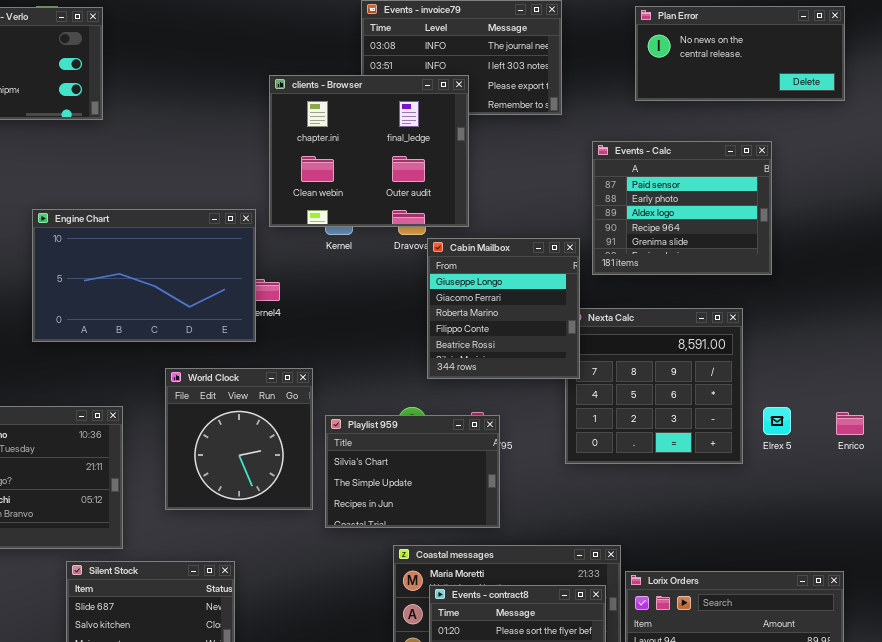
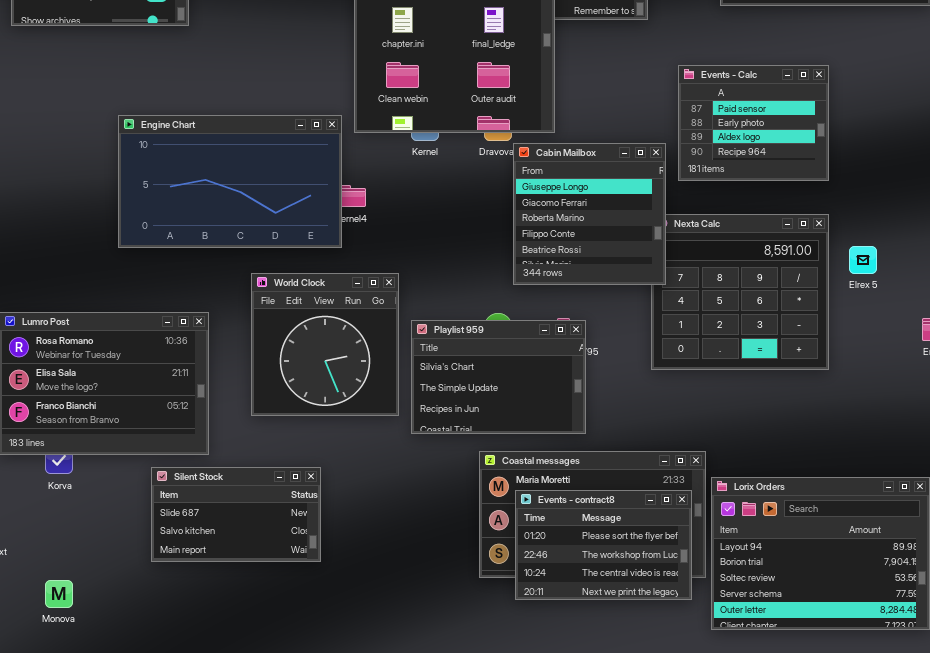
Events - Calc: [592,141,772,275] -> [678,65,829,181], resized
Elrex 5: [763,407,791,435] -> [849,246,877,274], moved

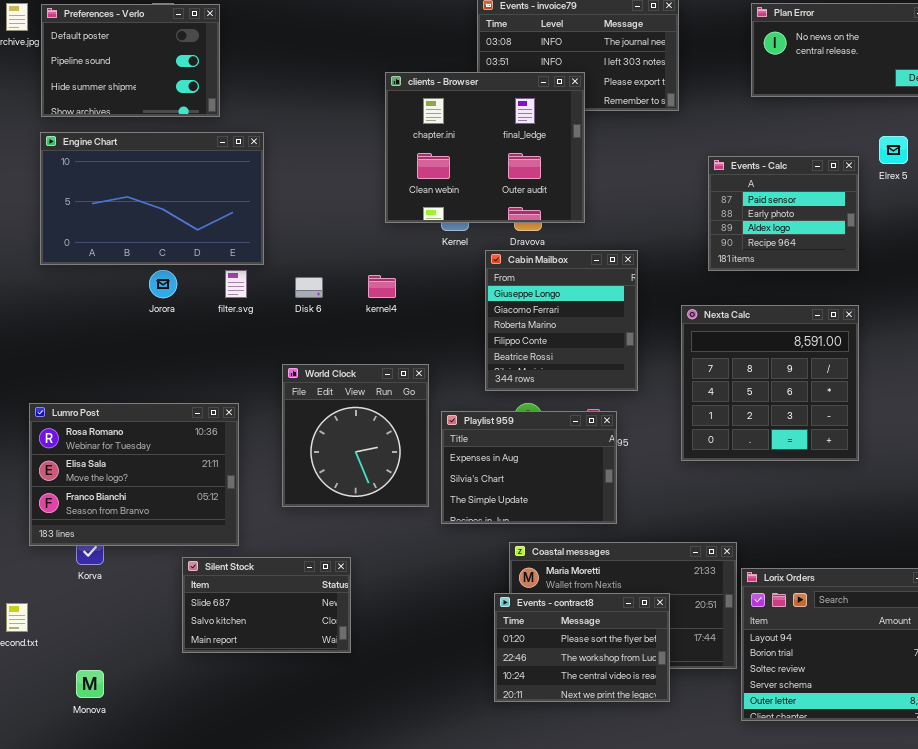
Engine Chart: [118,115,342,248] -> [40,132,264,265], moved
Cabin Mailbox: [513,143,666,285] -> [485,250,638,391], moved
Elrex 5: [849,246,877,274] -> [879,136,908,164], moved
Playlist 959: [411,320,586,434] -> [441,411,617,524], scrolled up 1 row
Events - contract8: [515,490,692,600] -> [494,593,670,702], moved

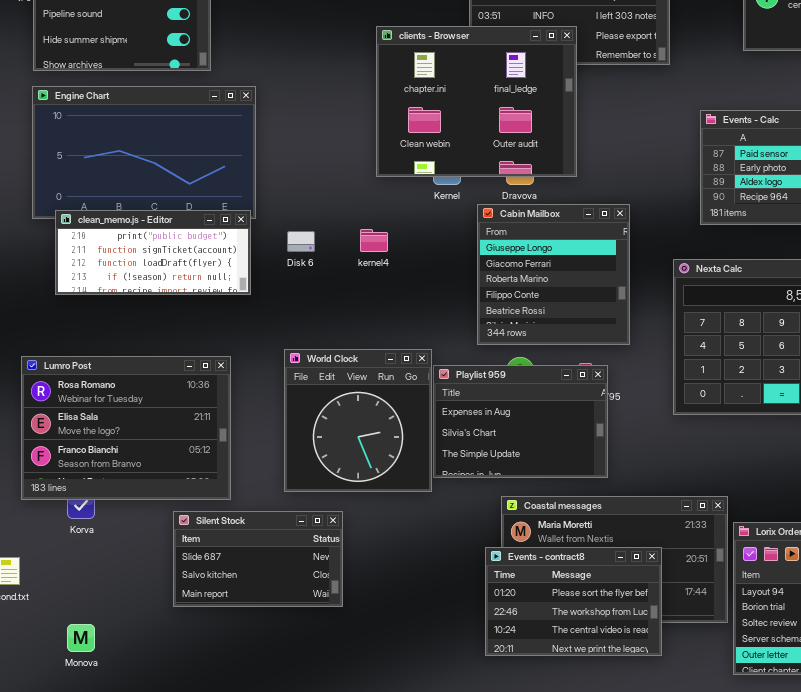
clean_memo.js - Editor: none -> [55,210,251,295], opened
World Clock: [282,364,429,507] -> [284,349,432,492], moved

